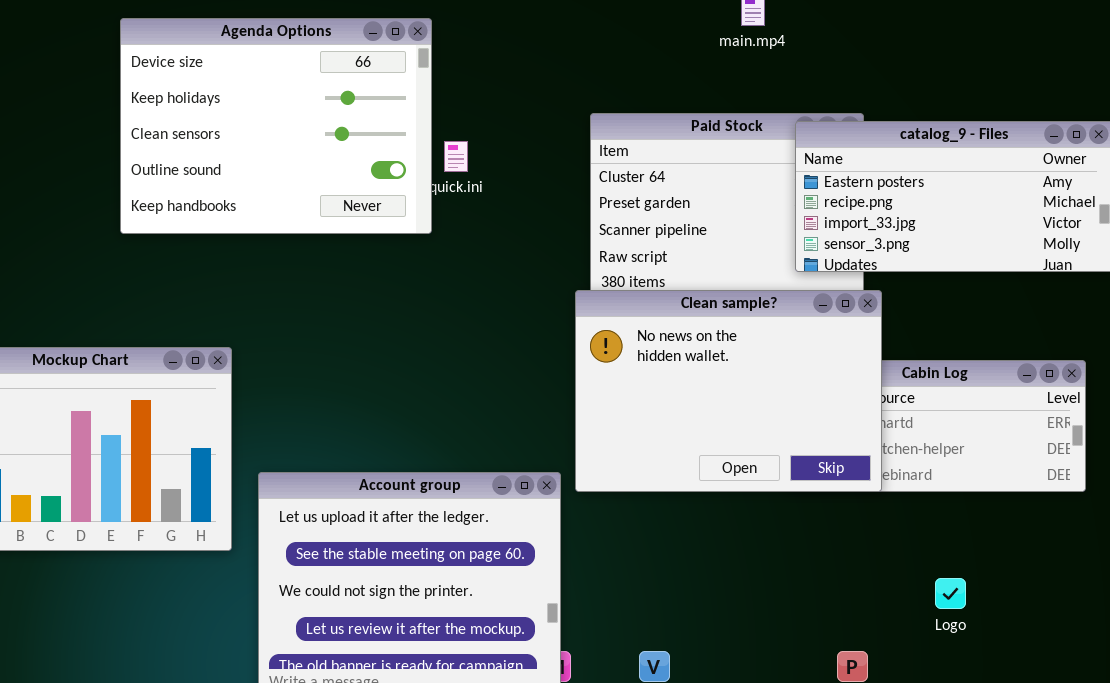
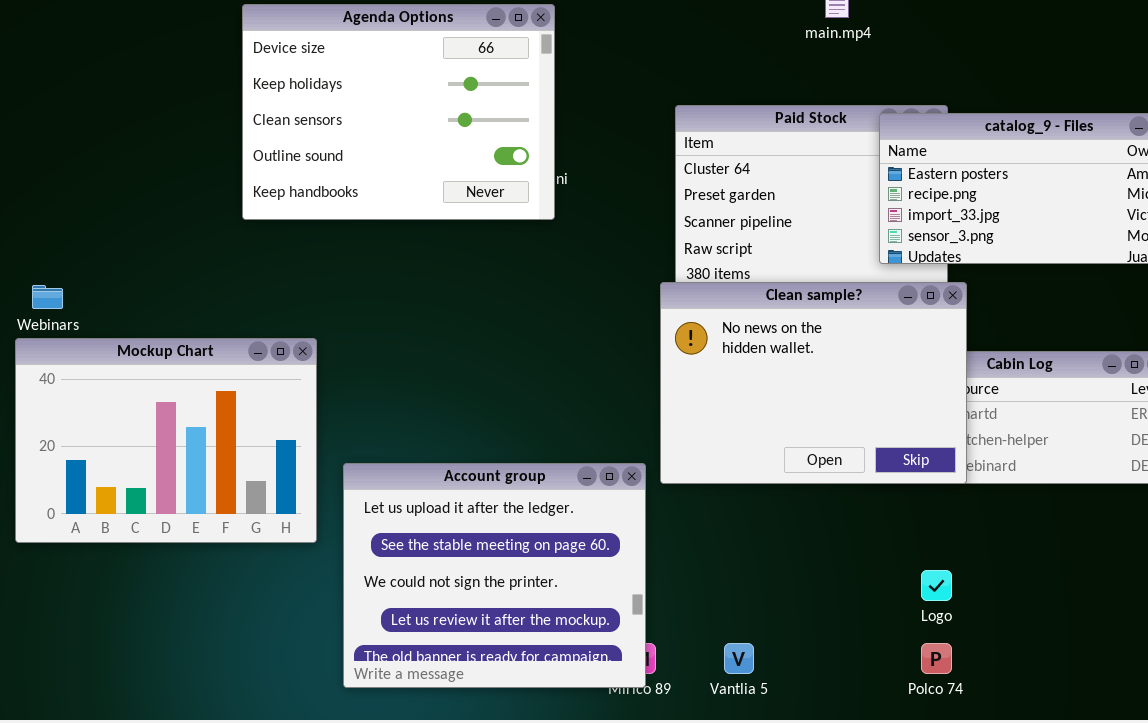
Agenda Options: [120,18,432,234] -> [242,4,555,220], moved
Logo: [935,578,966,609] -> [921,570,952,601], moved

